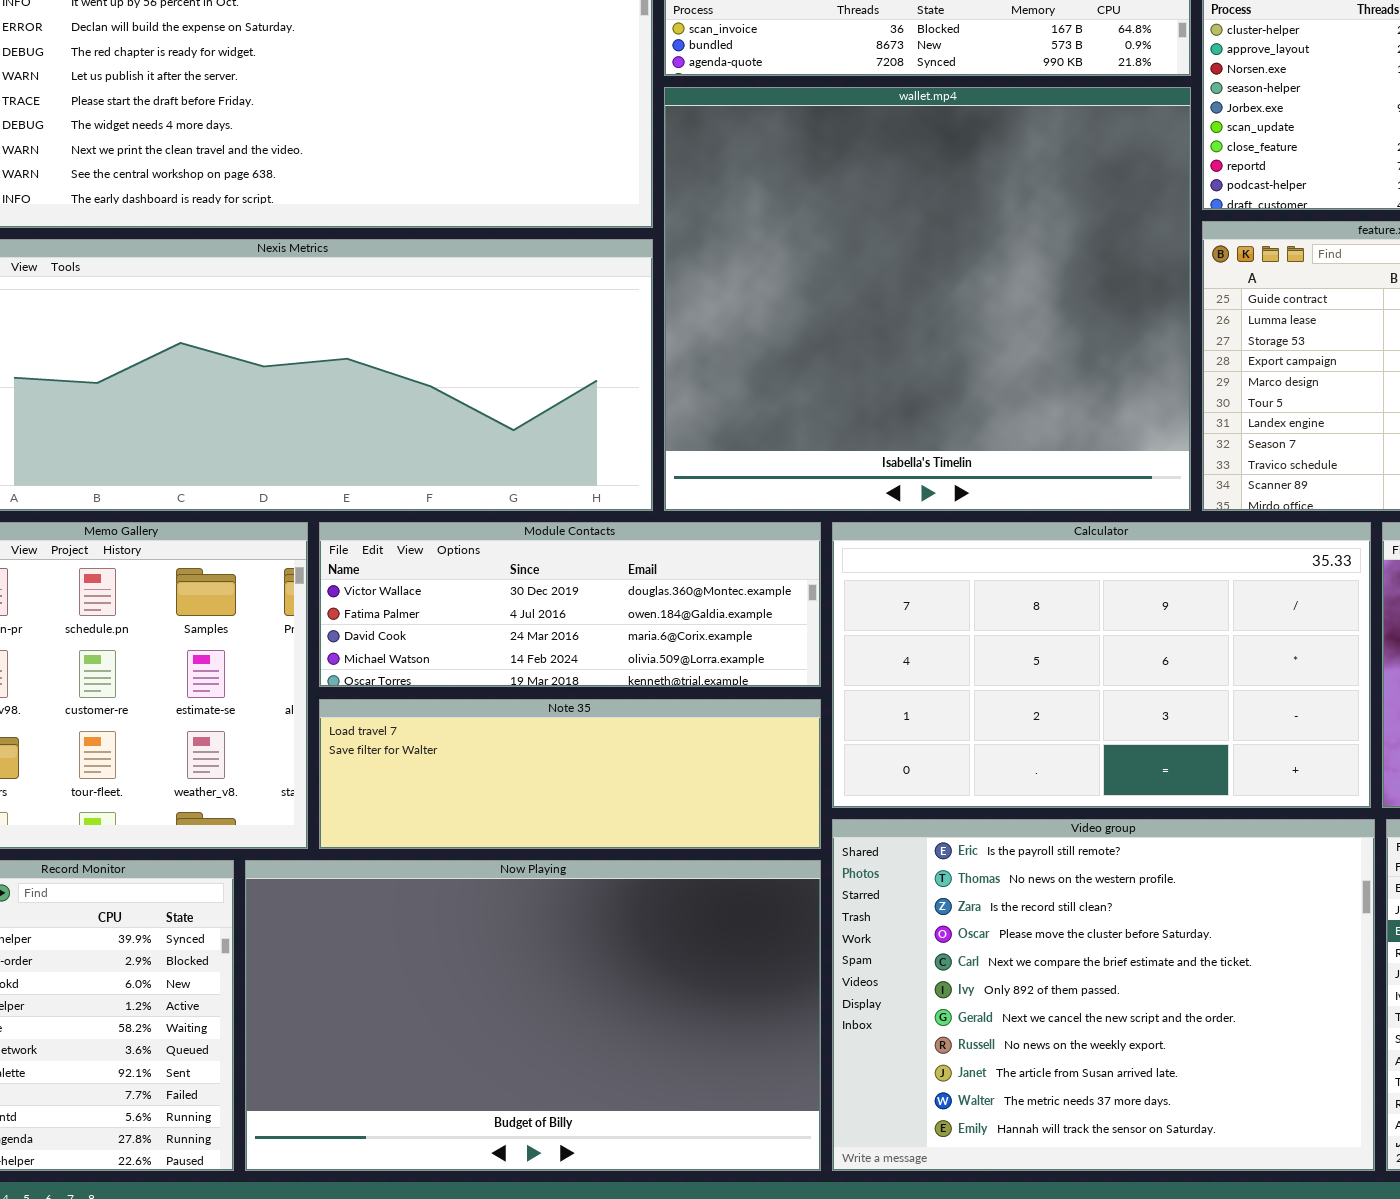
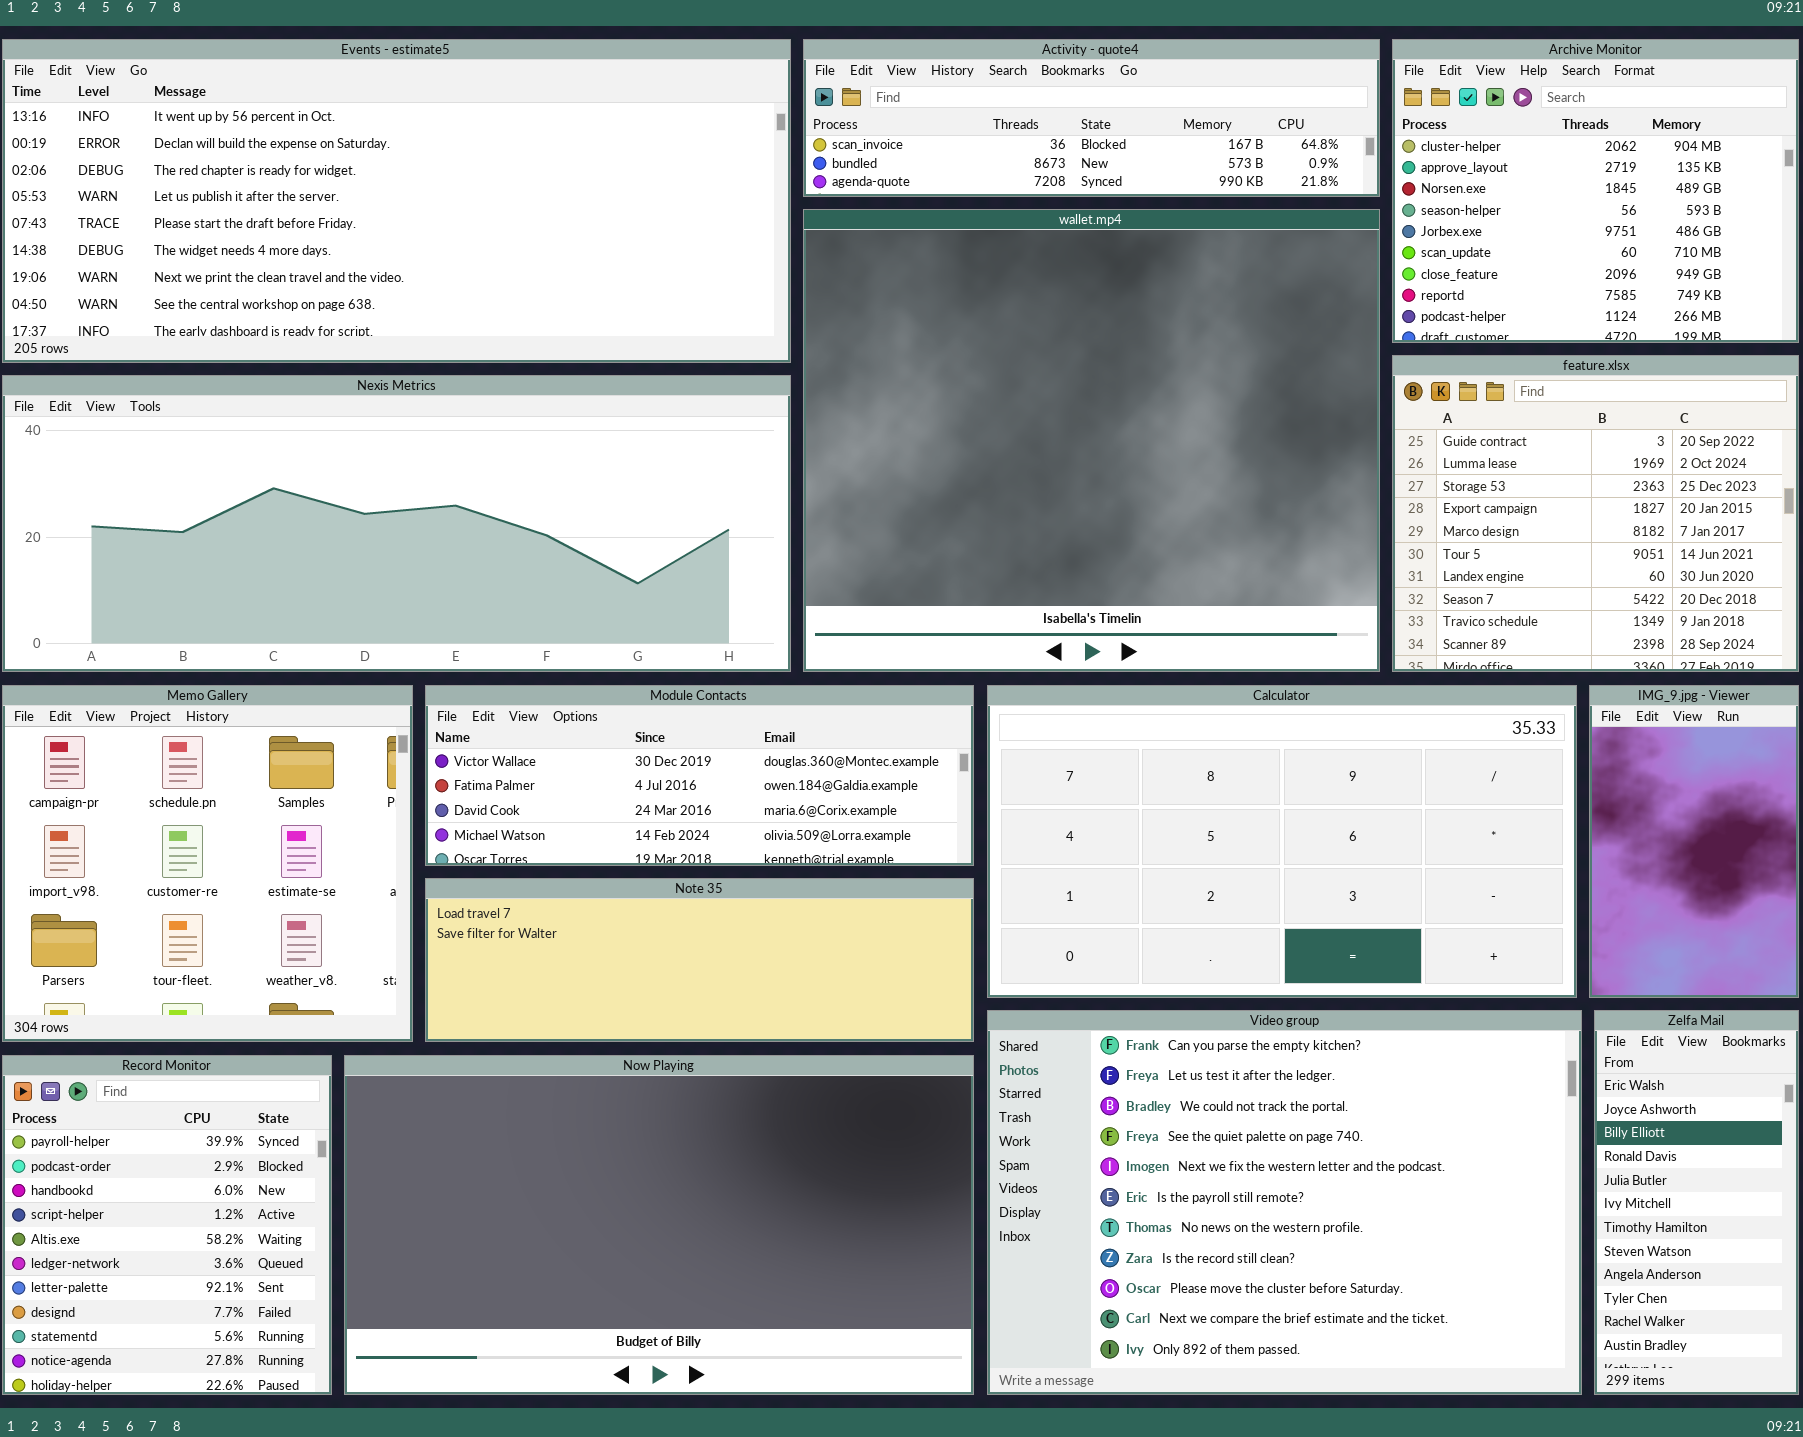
Video group: [832,819,1375,1171] -> [987,1010,1582,1395], scrolled up 5 rows

